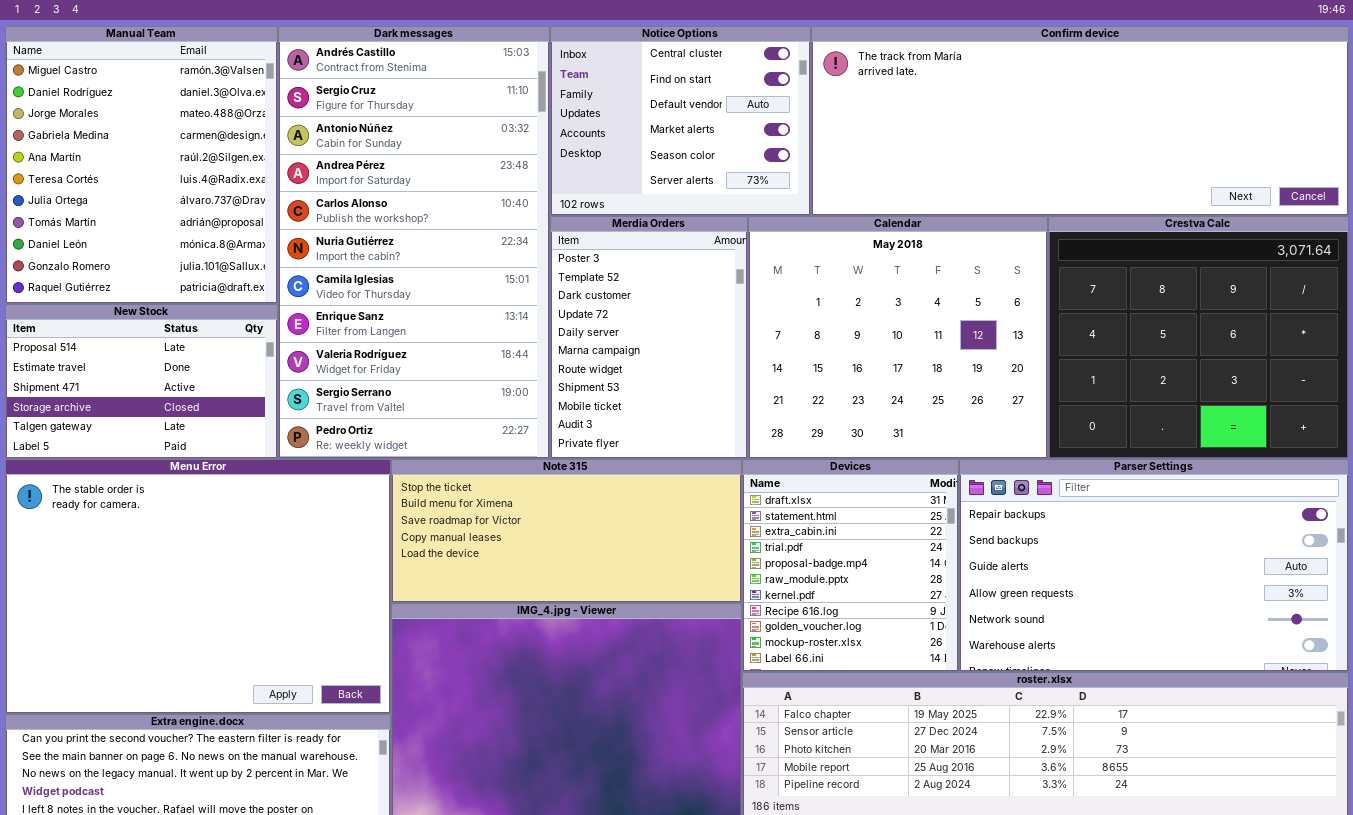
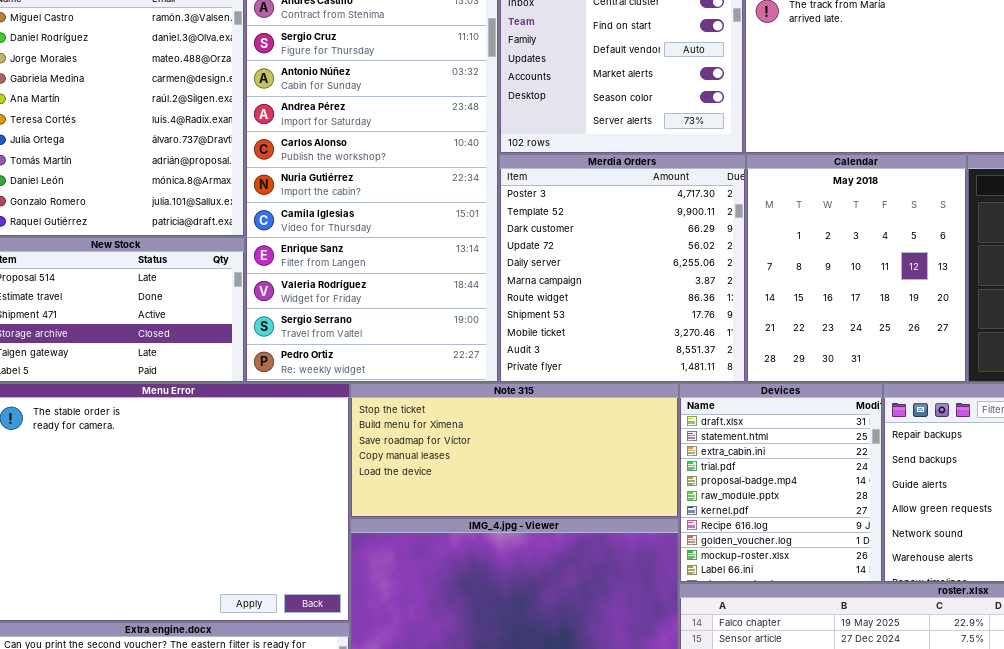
Merdia Orders: [550,216,748,459] -> [499,154,746,383], resized
Calendar: [748,216,1048,459] -> [746,154,967,383], resized

